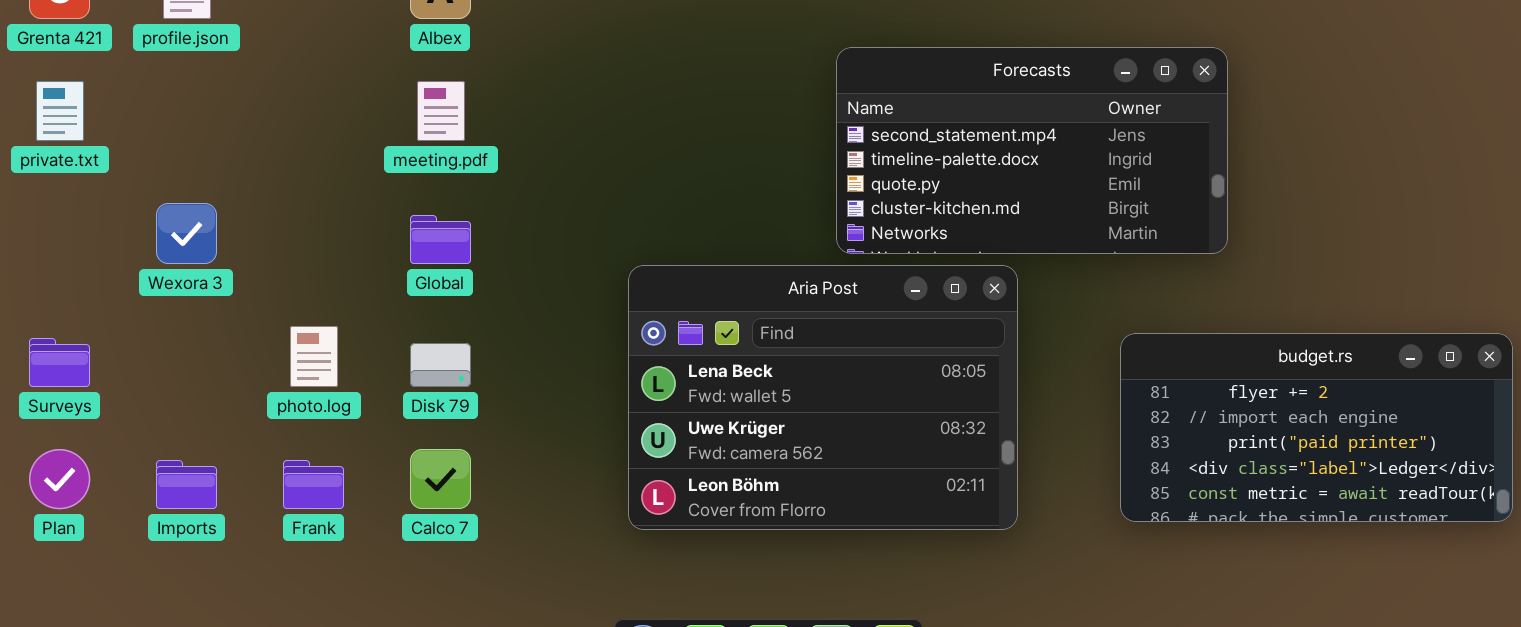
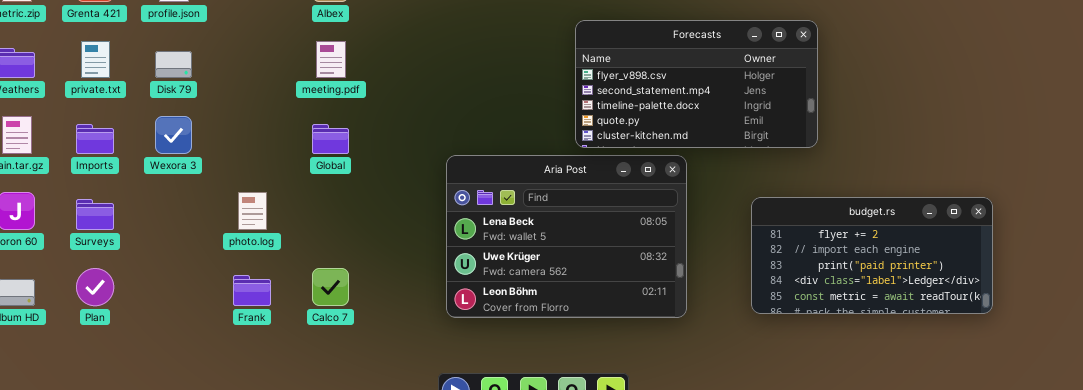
Forecasts: [836,47,1228,254] -> [575,20,818,148], scrolled up 1 row
Disk 79: [410,343,471,387] -> [155,51,192,78], moved
Imports: [156,460,217,509] -> [76,124,114,154], moved

